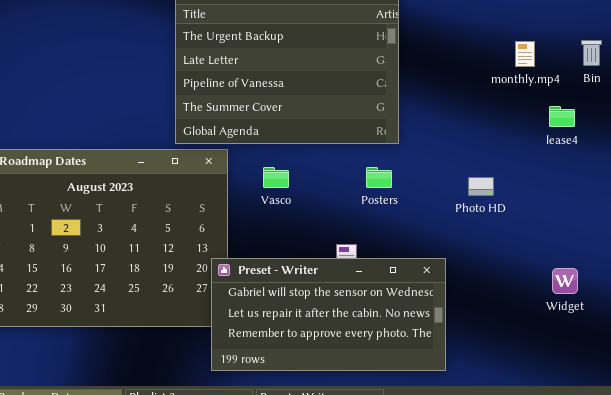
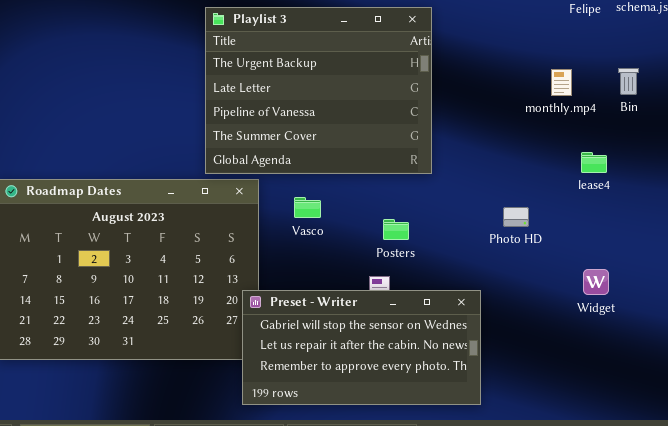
lease4: [549,106,575,127] -> [581,152,607,173], moved
Posters: [366,167,392,188] -> [383,219,409,240], moved
Widget: [552,268,578,294] -> [583,269,609,295], moved

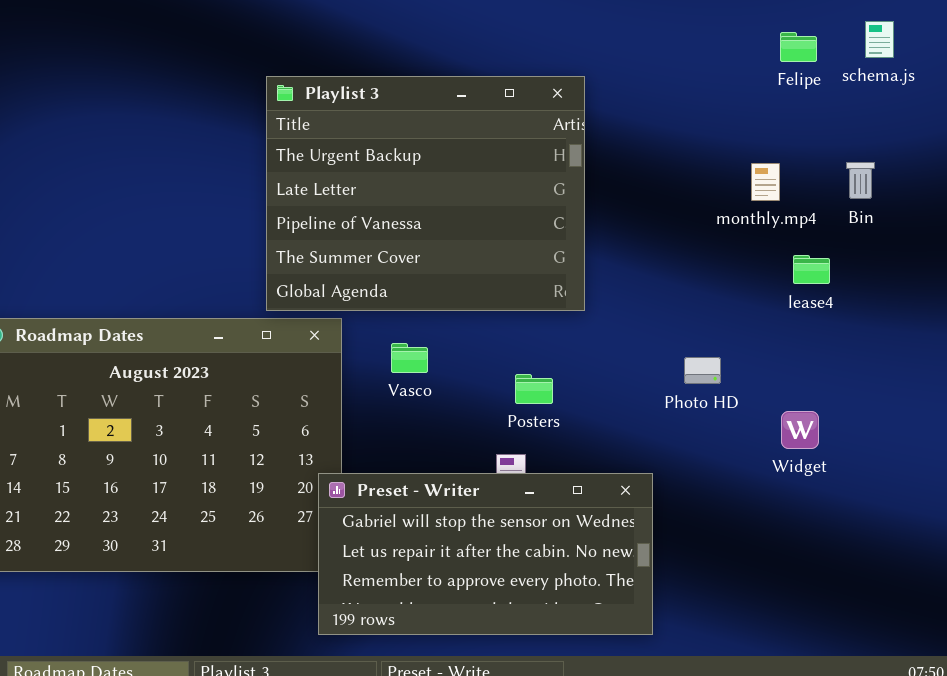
lease4: [581,152,607,173] -> [793,255,830,284], moved
Widget: [583,269,609,295] -> [781,411,819,449], moved

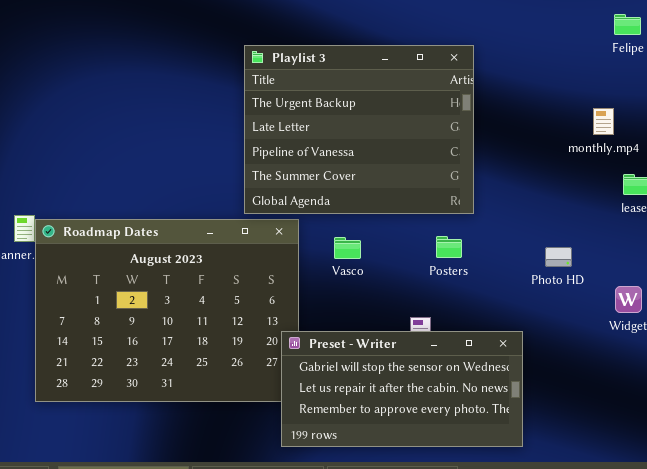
Posters: [515,374,553,404] -> [436,236,462,258], moved

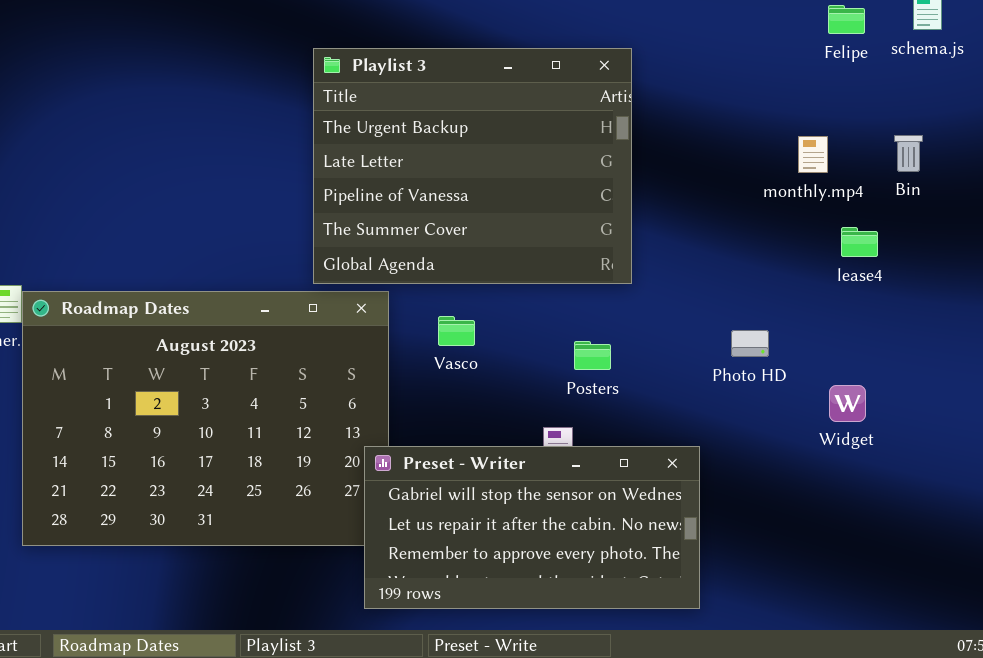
Posters: [436,236,462,258] -> [574,341,611,370], moved

